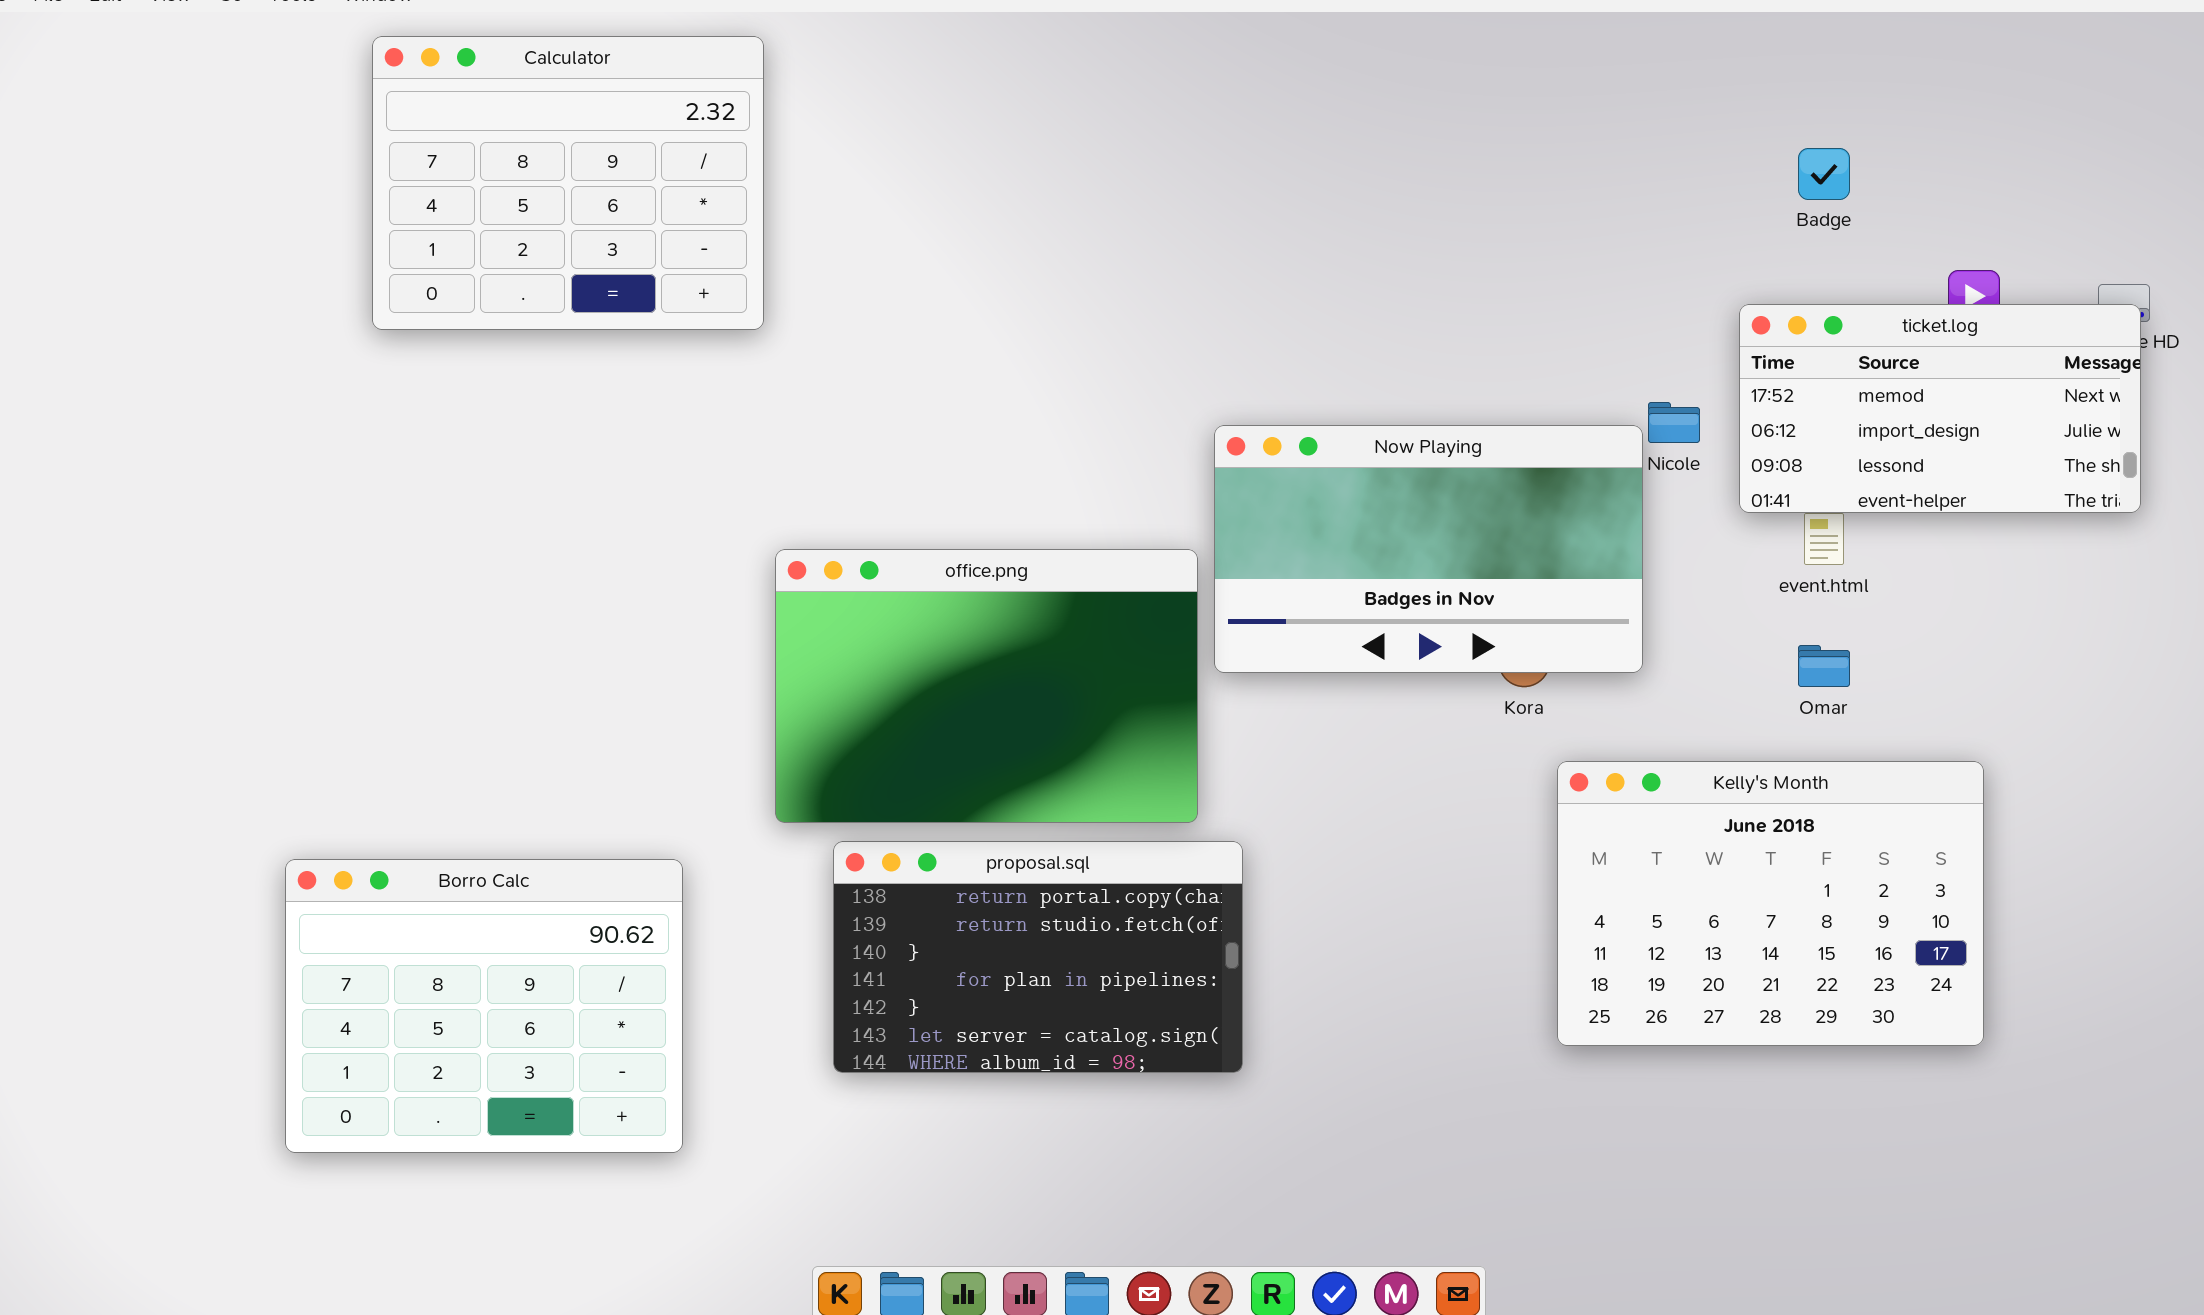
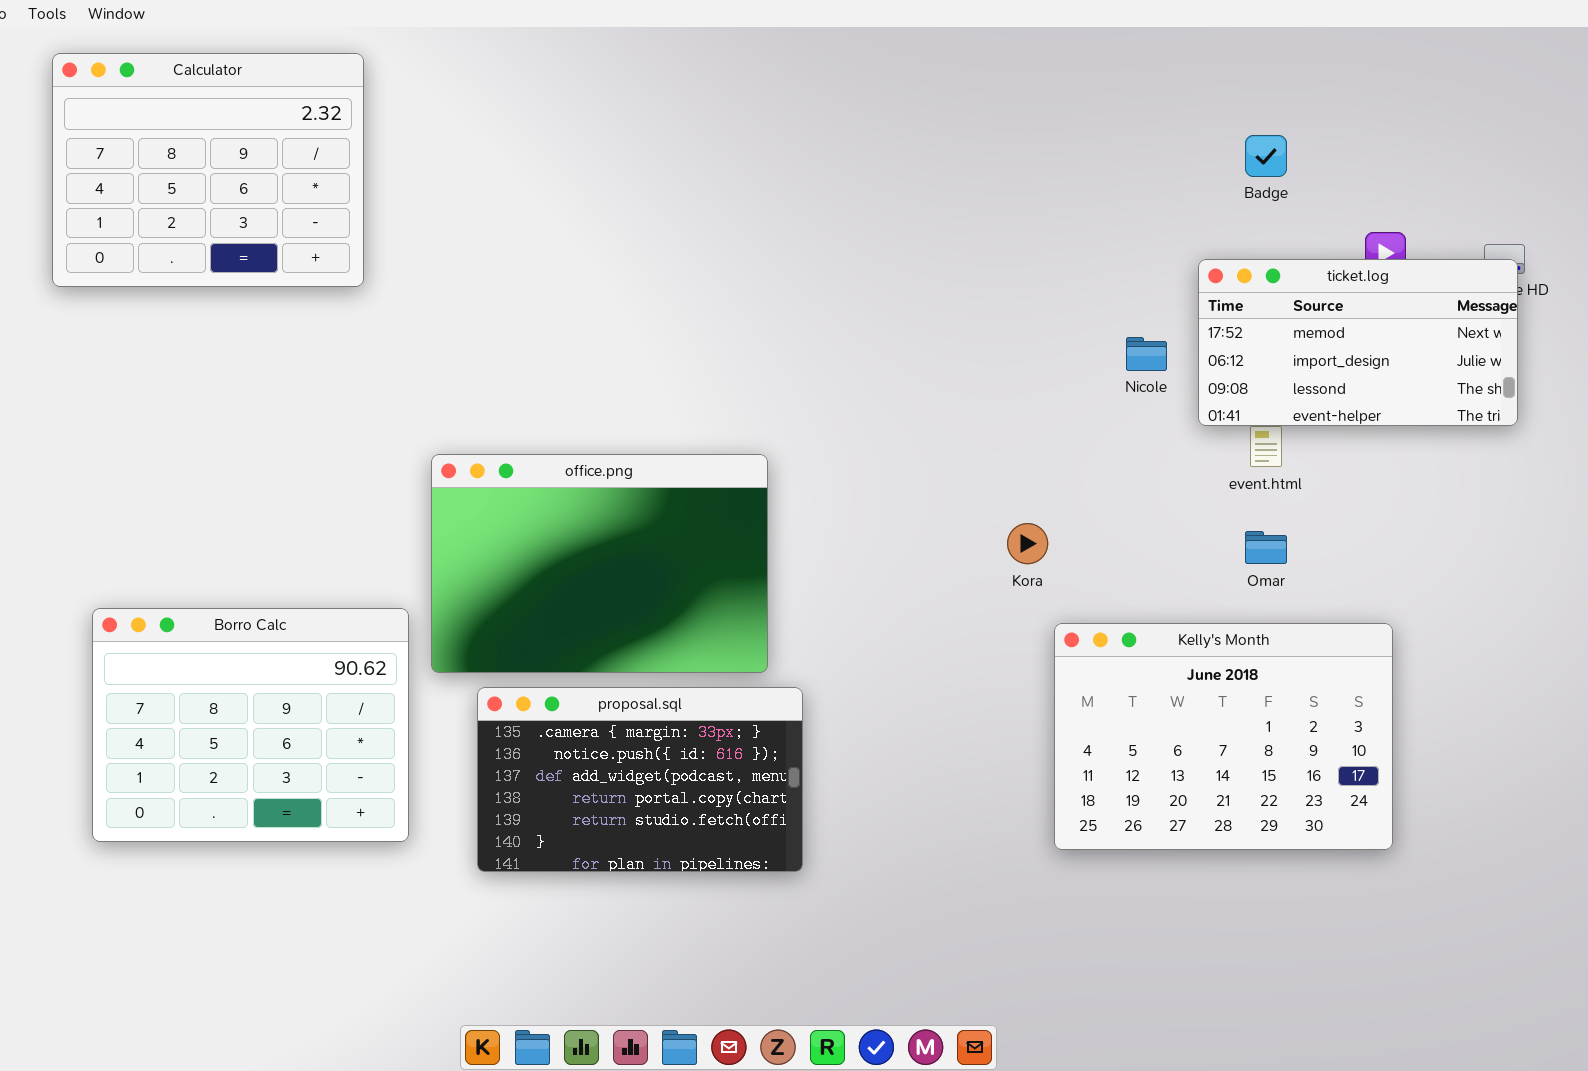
Calculator: [372,36,764,330] -> [52,53,364,287], moved
Now Playing: [1214,425,1643,673] -> none, closed
proposal.sql: [833,841,1243,1073] -> [477,687,803,872], scrolled up 3 rows
Borro Calc: [285,859,683,1153] -> [92,608,409,842], moved

